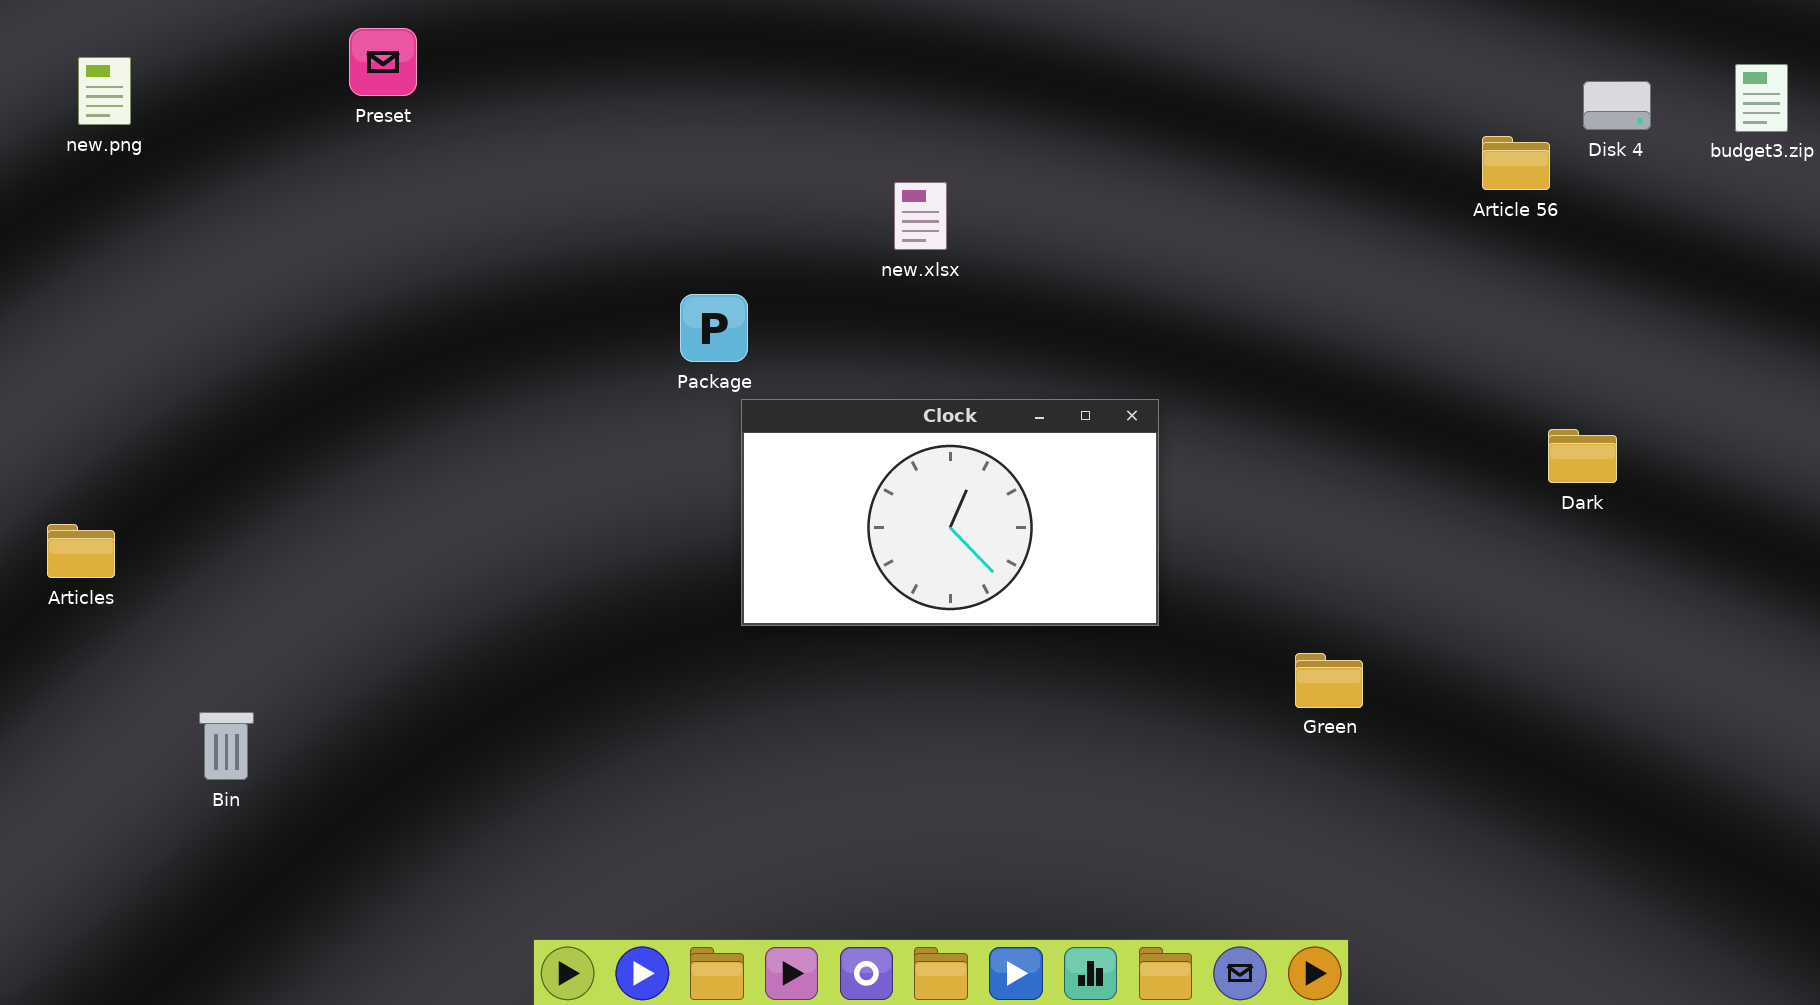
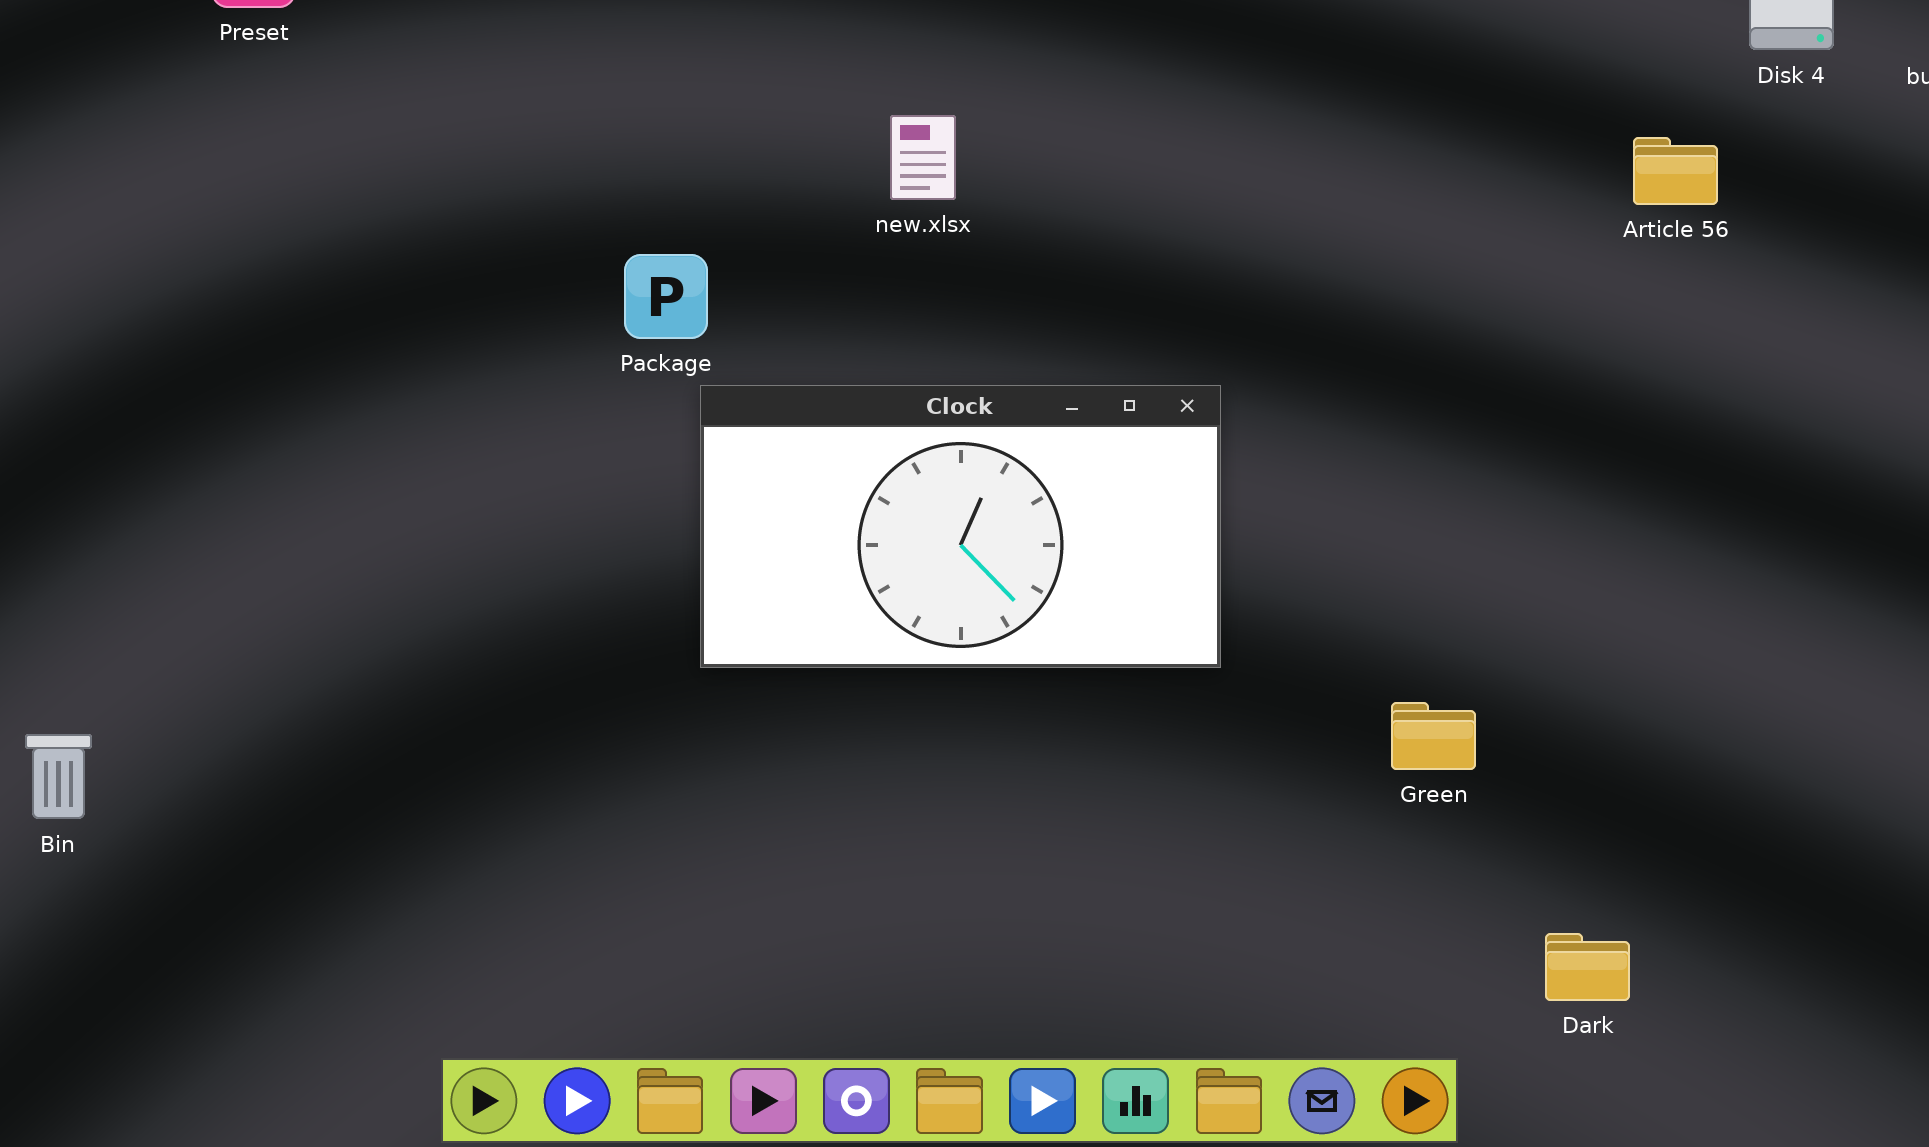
Article 56: [1482,136,1550,190] -> [1633,137,1718,205], moved
Dark: [1548,429,1617,483] -> [1545,933,1630,1001], moved
Bin: [199,712,254,780] -> [25,734,92,819], moved

